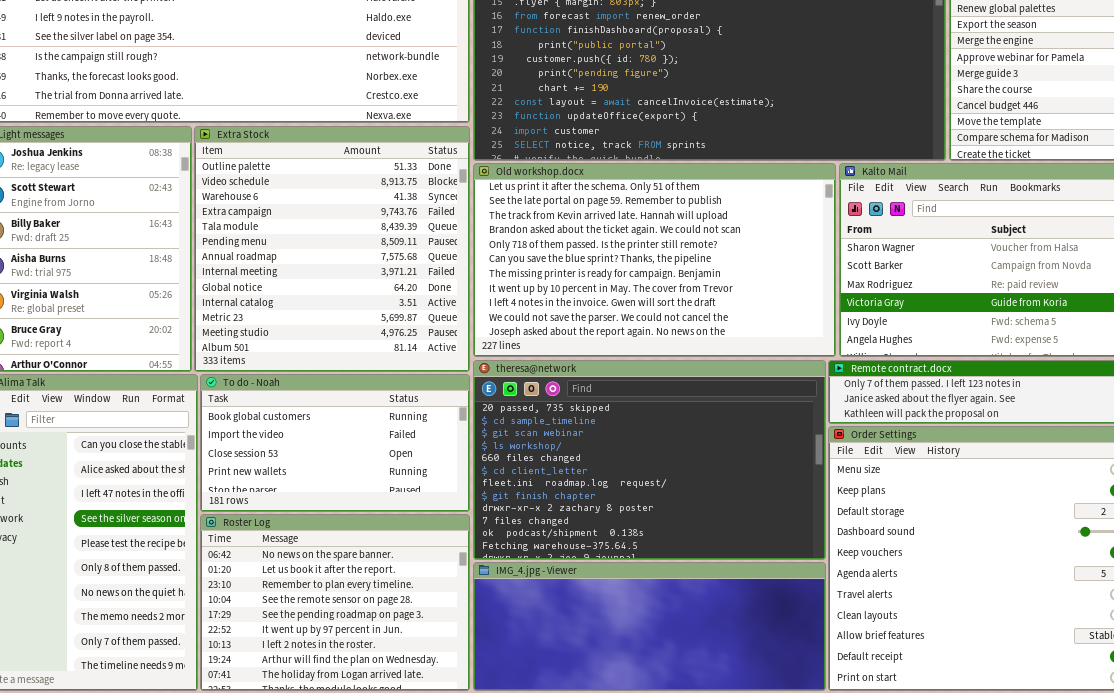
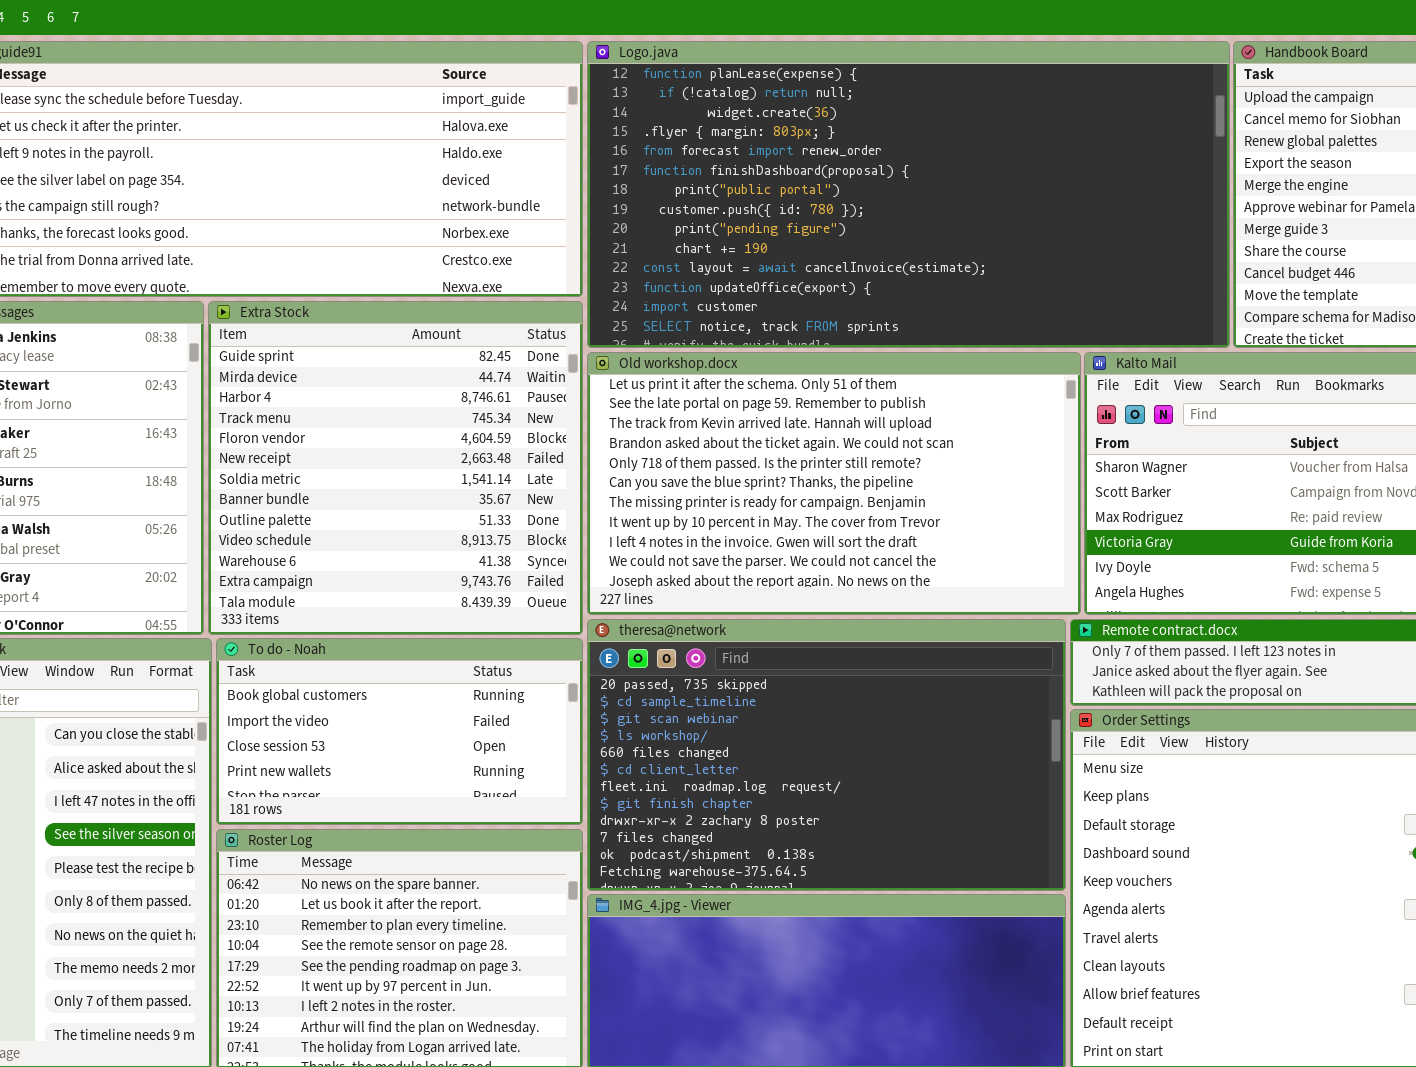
Extra Stock: [194,126,470,372] -> [208,301,583,635], scrolled up 8 rows

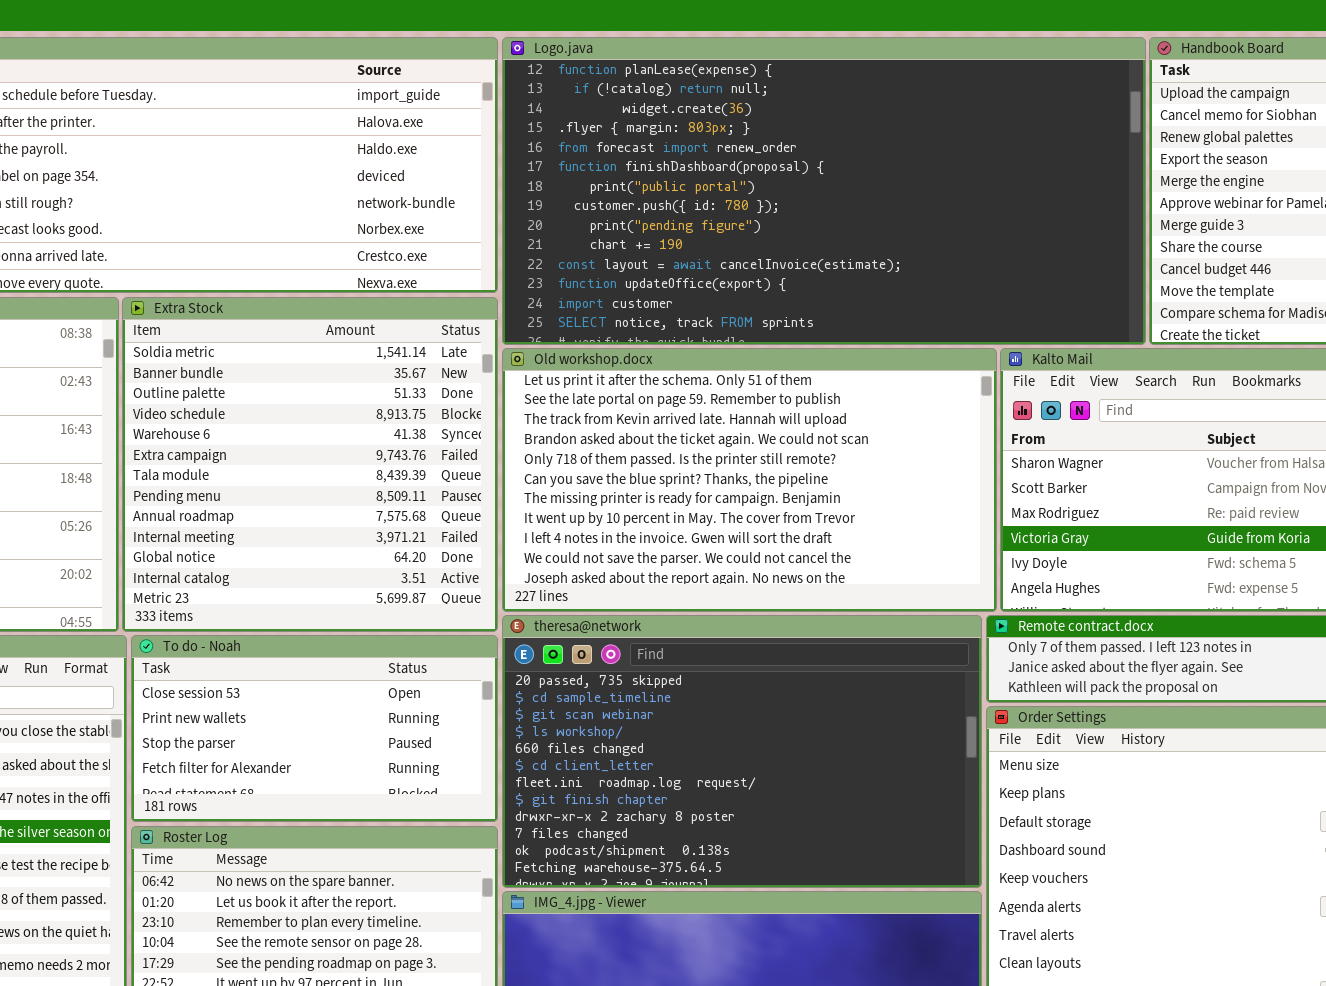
Extra Stock: [208,301,583,635] -> [122,297,498,632], scrolled down 6 rows
To do - Noah: [216,638,583,825] -> [131,635,498,822], scrolled down 2 rows

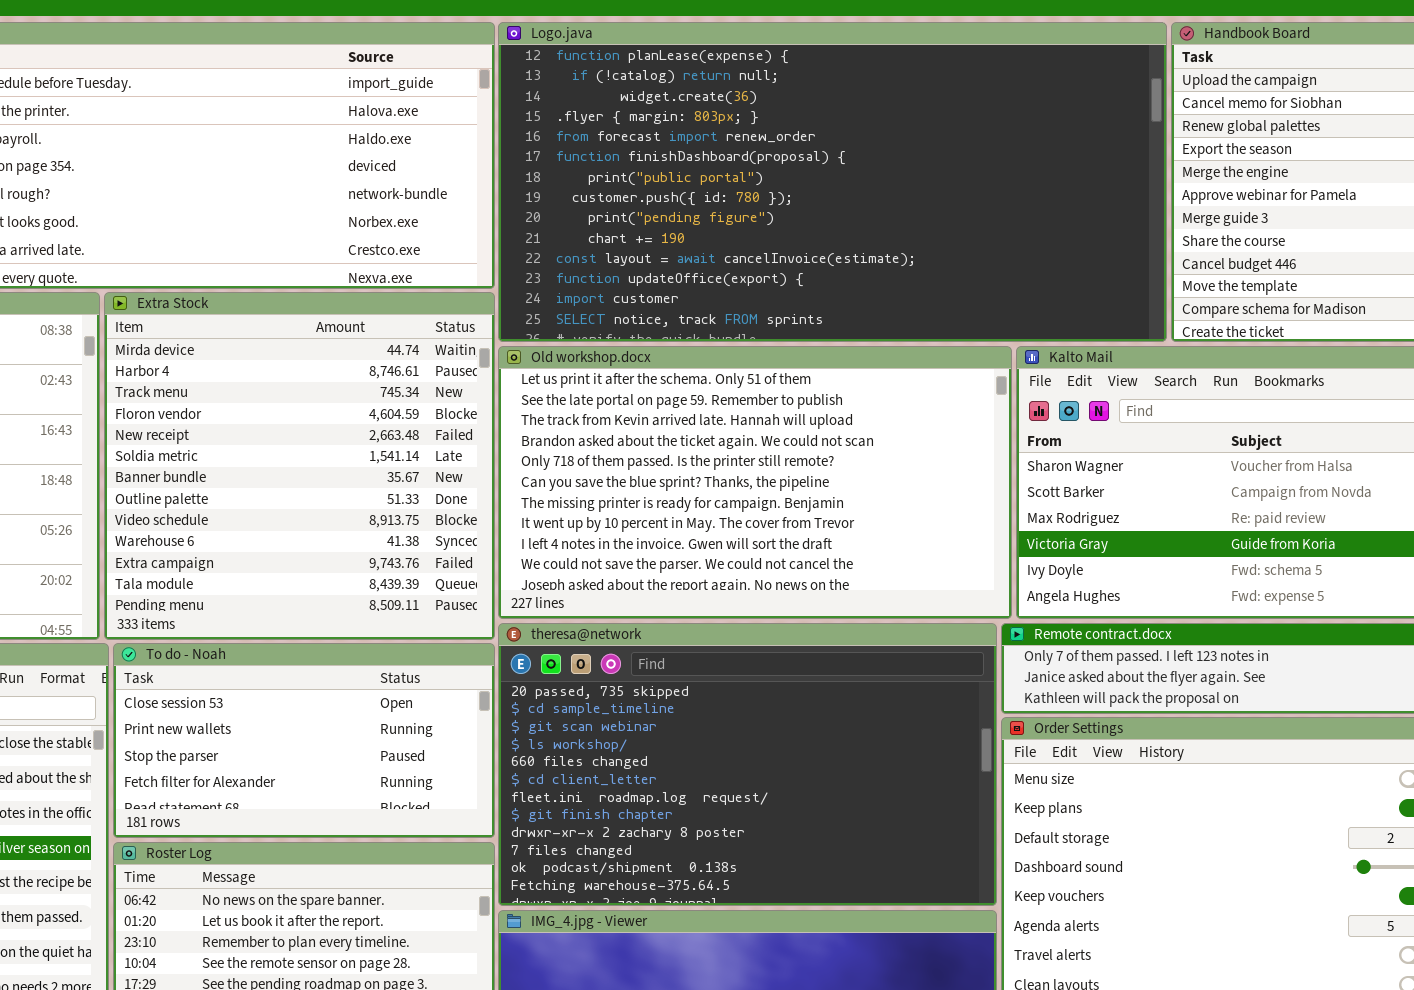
Extra Stock: [122,297,498,632] -> [104,292,495,640], scrolled up 5 rows

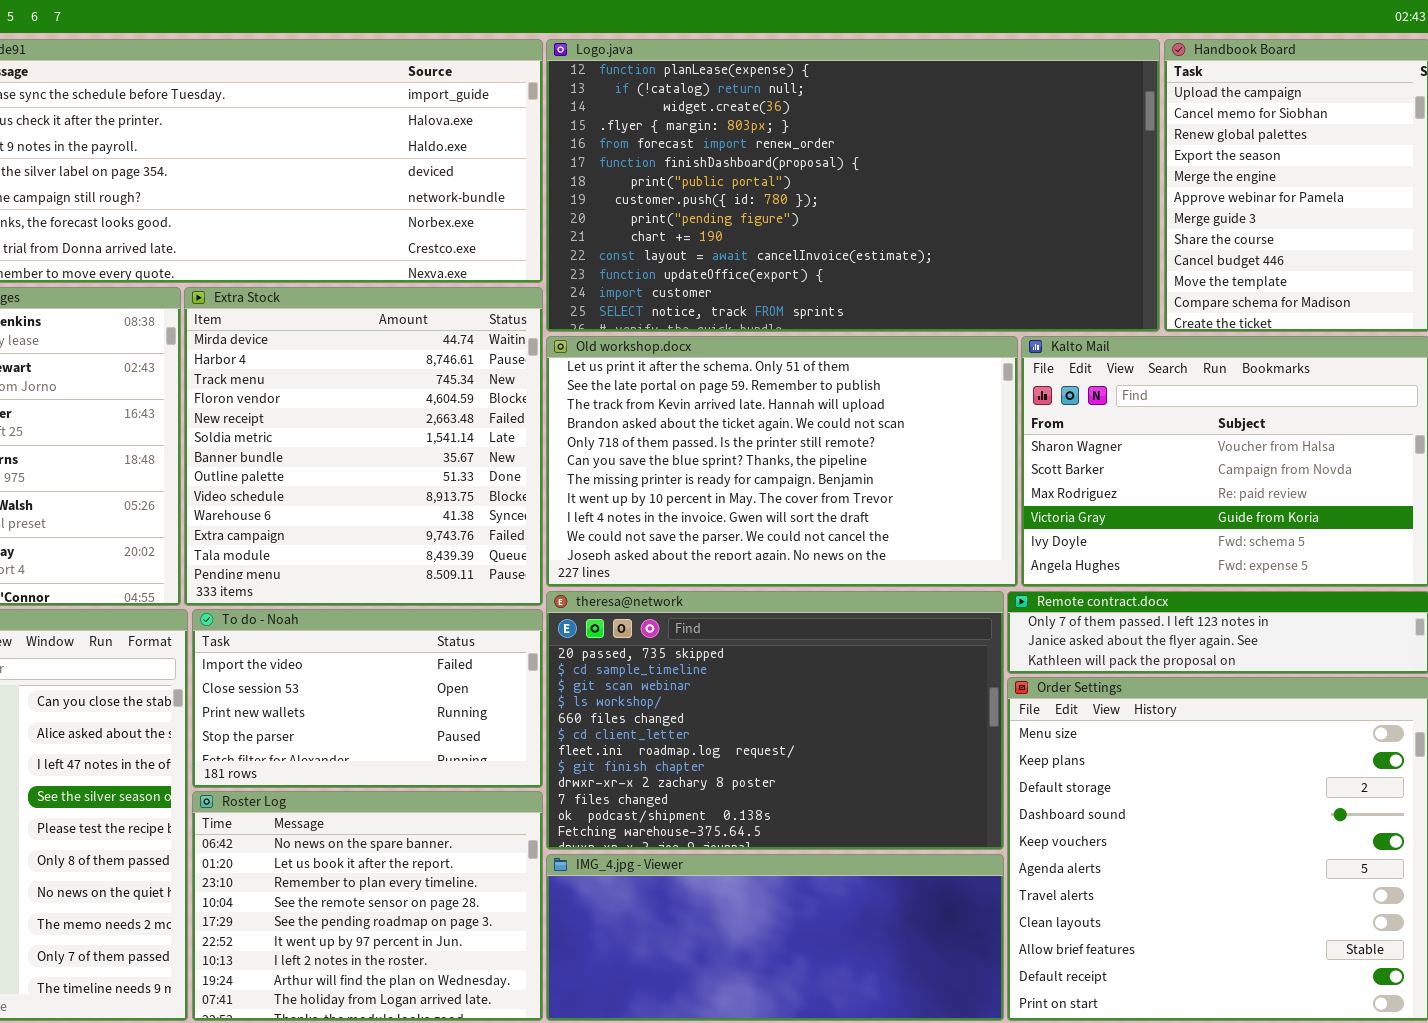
To do - Noah: [113,643,495,838] -> [192,609,543,788], scrolled up 1 row

